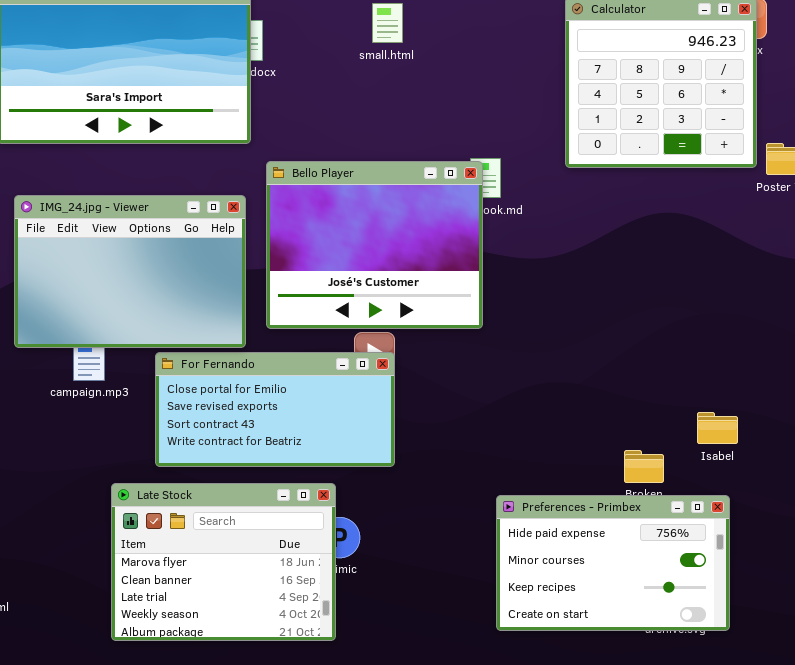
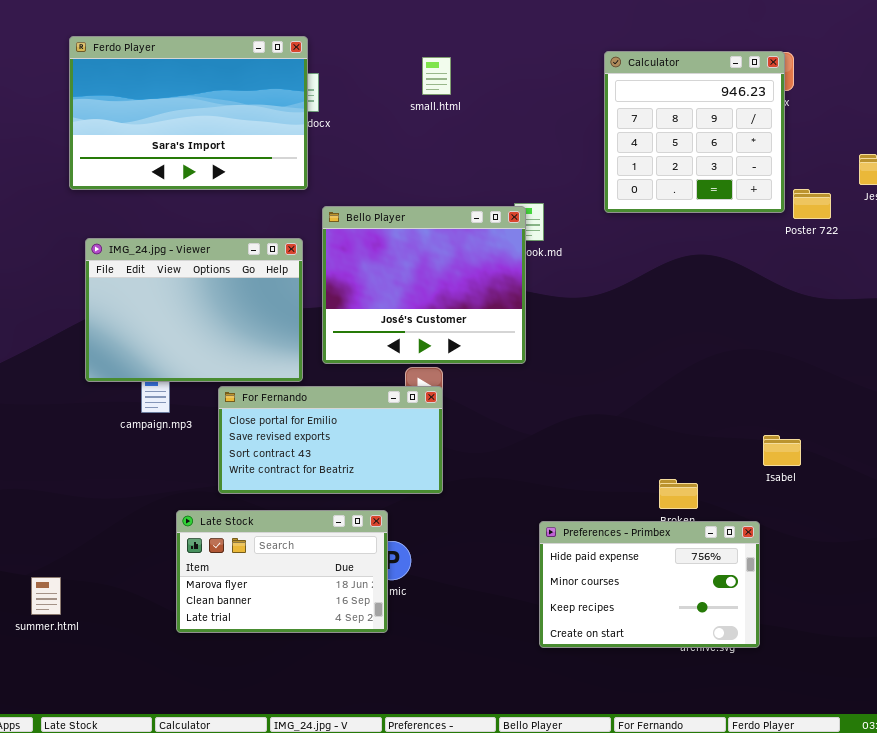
Isabel: [697,412,738,444] -> [763,435,801,466], moved
Late Stock: [111,483,336,641] -> [176,510,388,633], resized

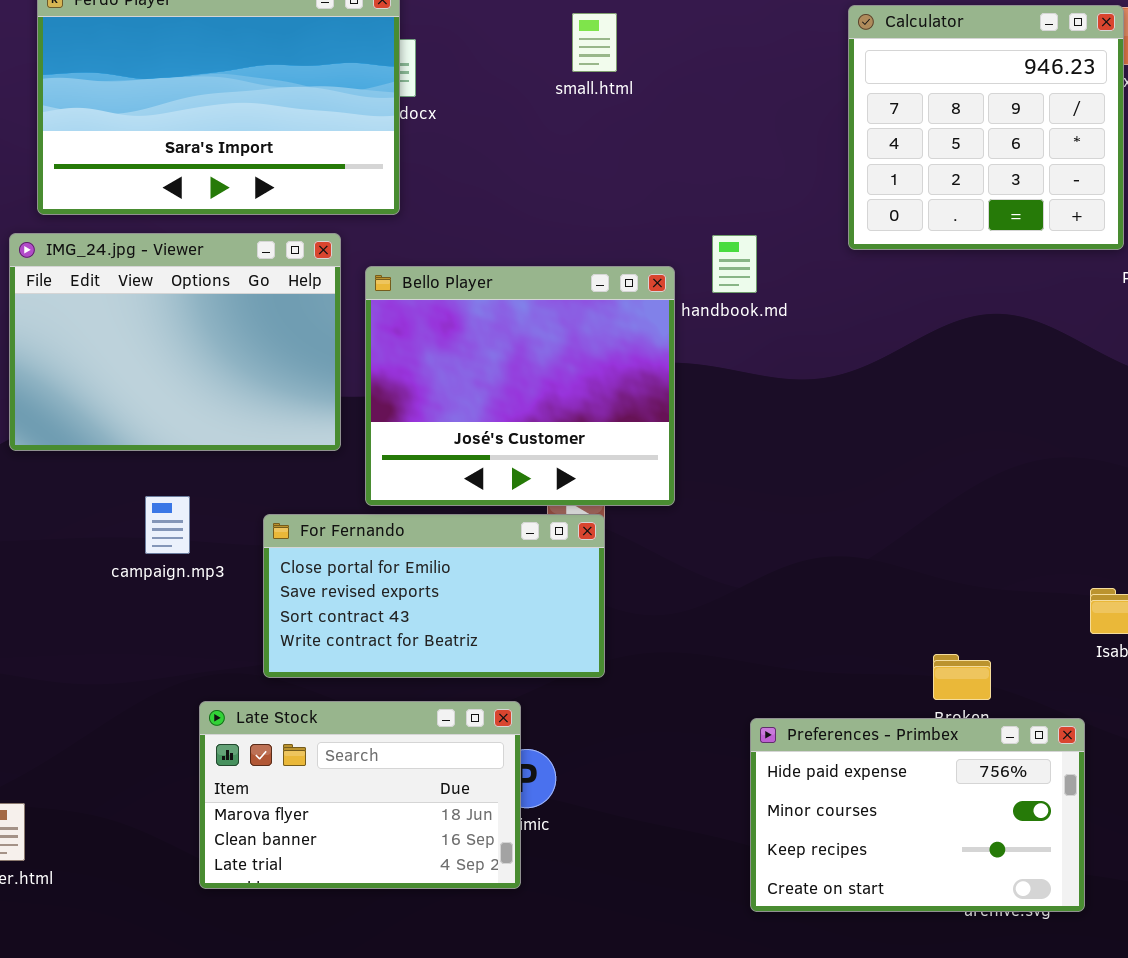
Bello Player: [322,206,526,364] -> [365,266,675,506], moved
IMG_24.jpg - Viewer: [85,238,303,382] -> [9,233,341,451], moved

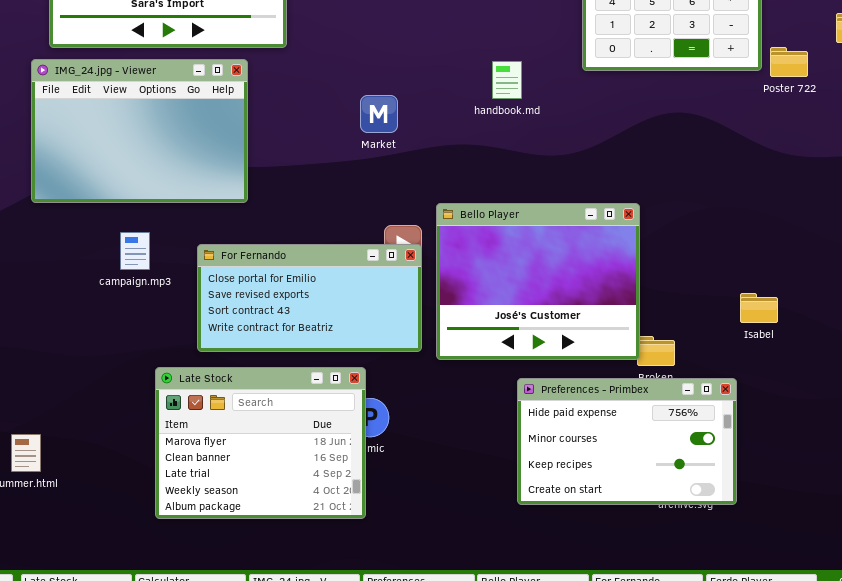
Bello Player: [365,266,675,506] -> [436,203,640,360], moved
Late Stock: [199,701,521,889] -> [155,367,366,519], resized

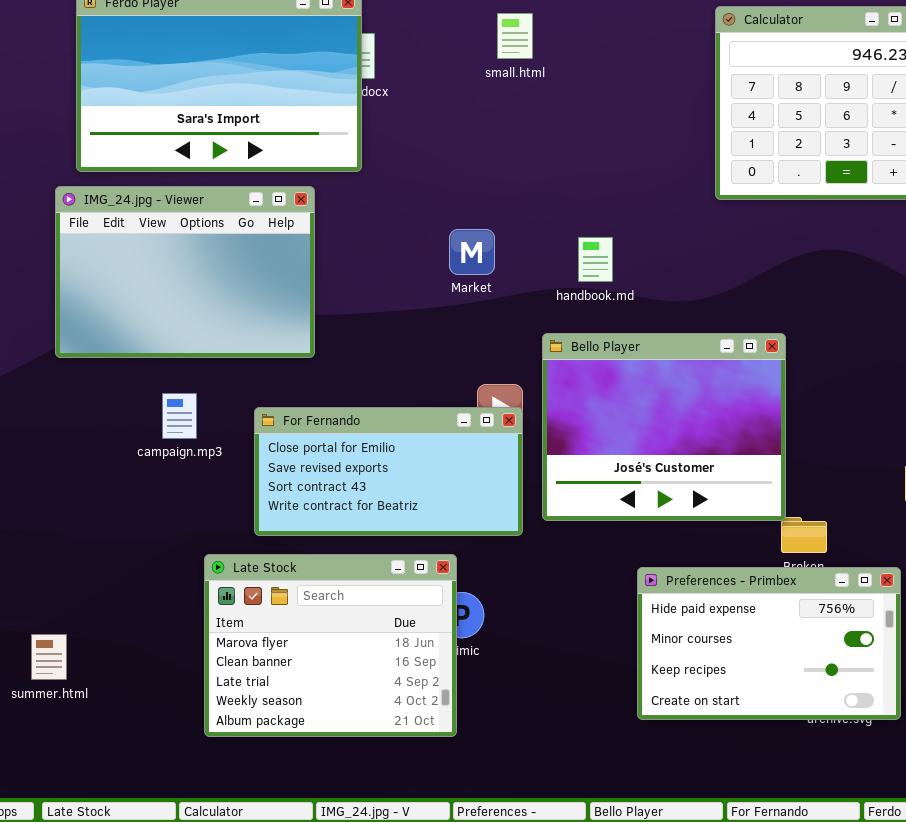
handbook.md: [492,61,522,99] -> [578,237,613,282], moved
Bello Player: [436,203,640,360] -> [542,333,786,521], moved

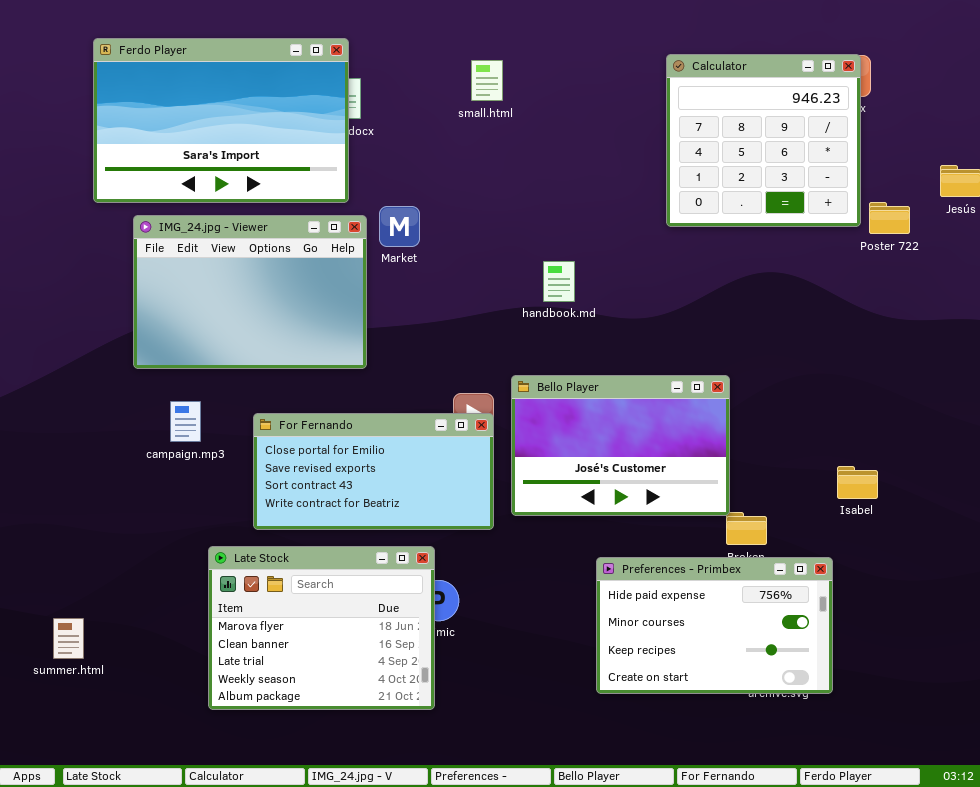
IMG_24.jpg - Viewer: [55,186,315,358] -> [133,215,367,369], moved
Market: [449,229,495,275] -> [379,206,420,247], moved
Bello Player: [542,333,786,521] -> [511,375,730,516], resized

